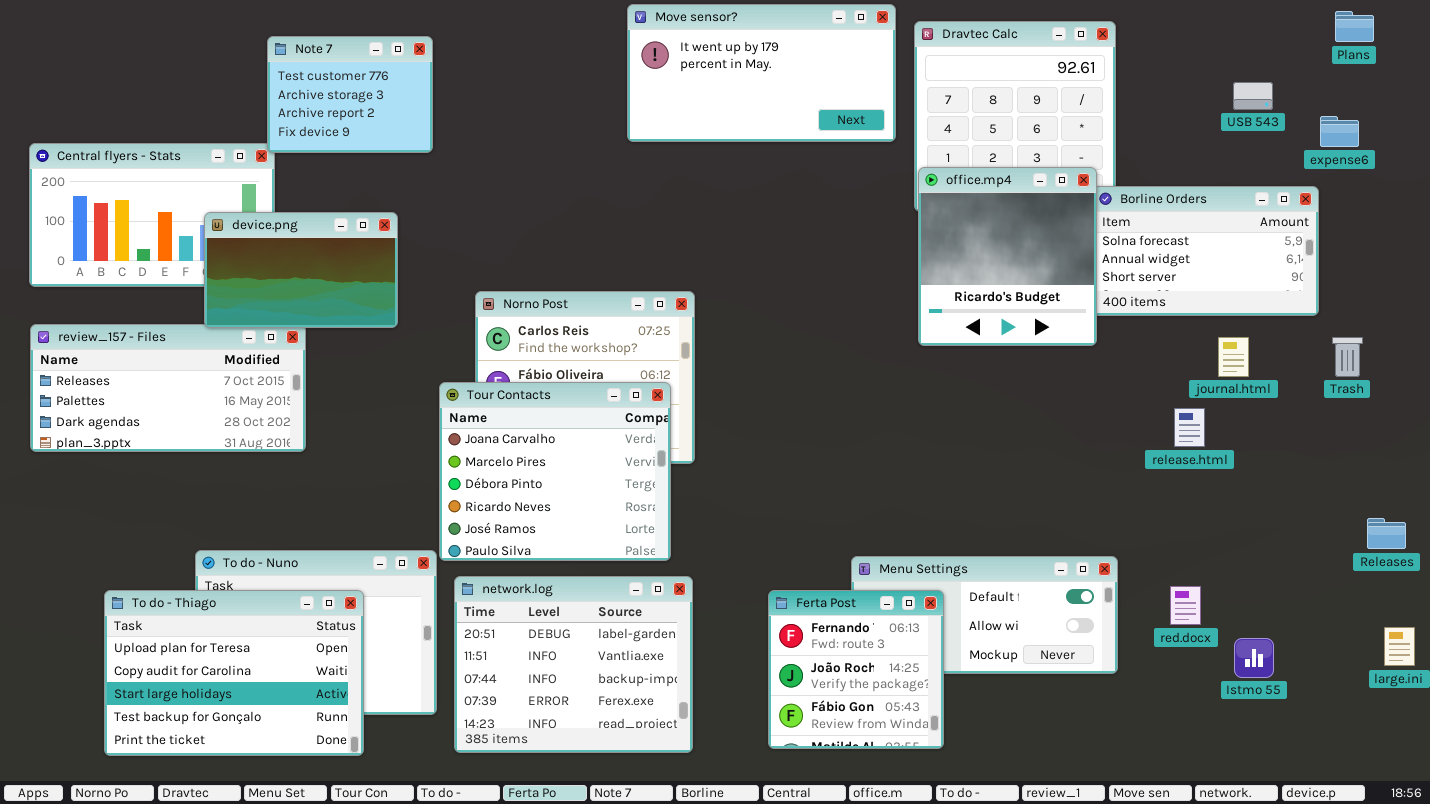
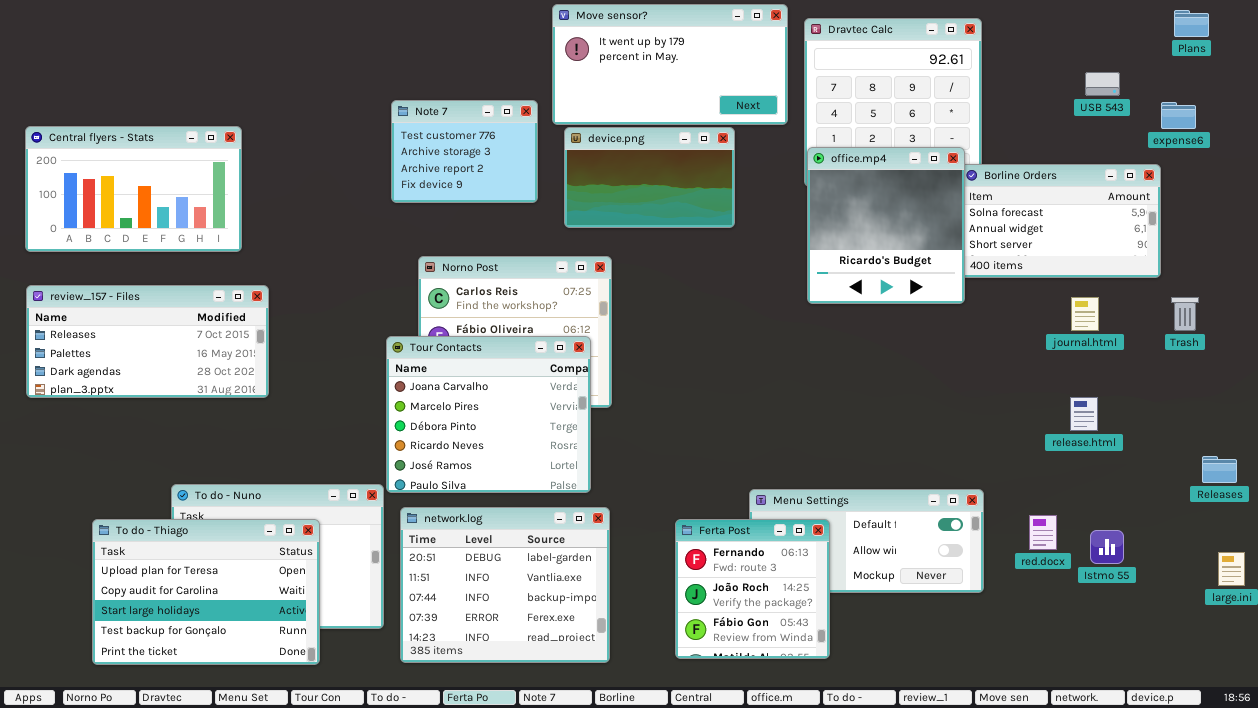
Note 7: [267,36,433,153] -> [391,100,538,203], moved
device.png: [204,212,398,328] -> [564,127,735,228], moved
release.html: [1174,408,1205,447] -> [1070,397,1098,431], moved
Istmo 55: [1234,638,1274,678] -> [1090,530,1124,564], moved

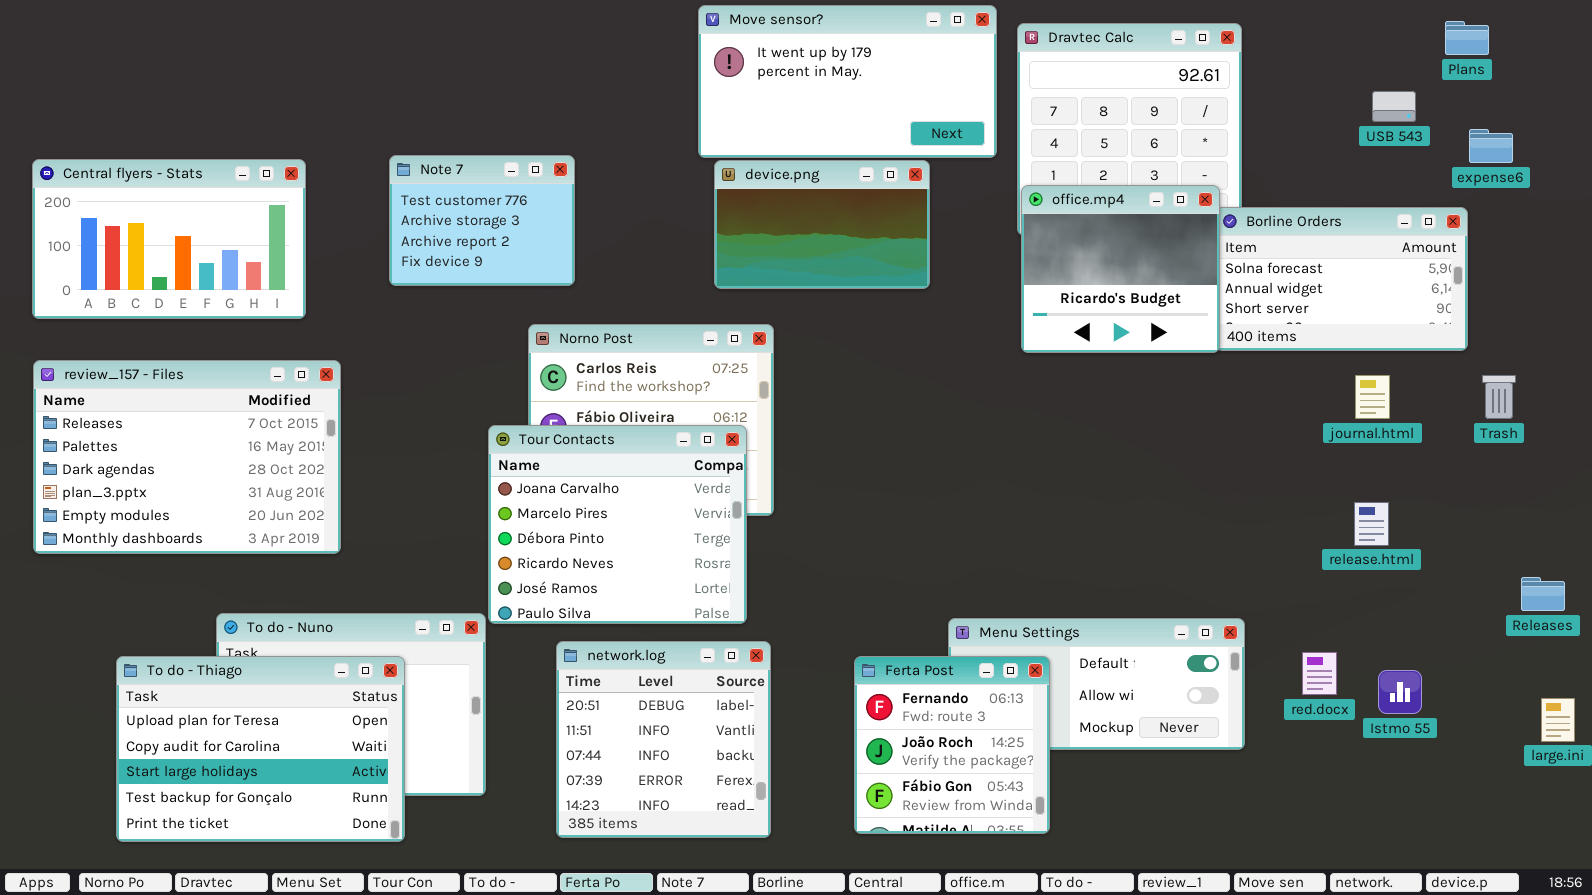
Plans: [1174,10,1209,37] -> [1445,21,1489,55], moved
Note 7: [391,100,538,203] -> [389,155,575,286], moved
office.mp4: [807,147,965,304] -> [1021,185,1220,353], resized
review_157 - Files: [26,285,269,398] -> [33,360,341,554], resized
network.log: [400,507,610,663] -> [556,641,771,838], resized

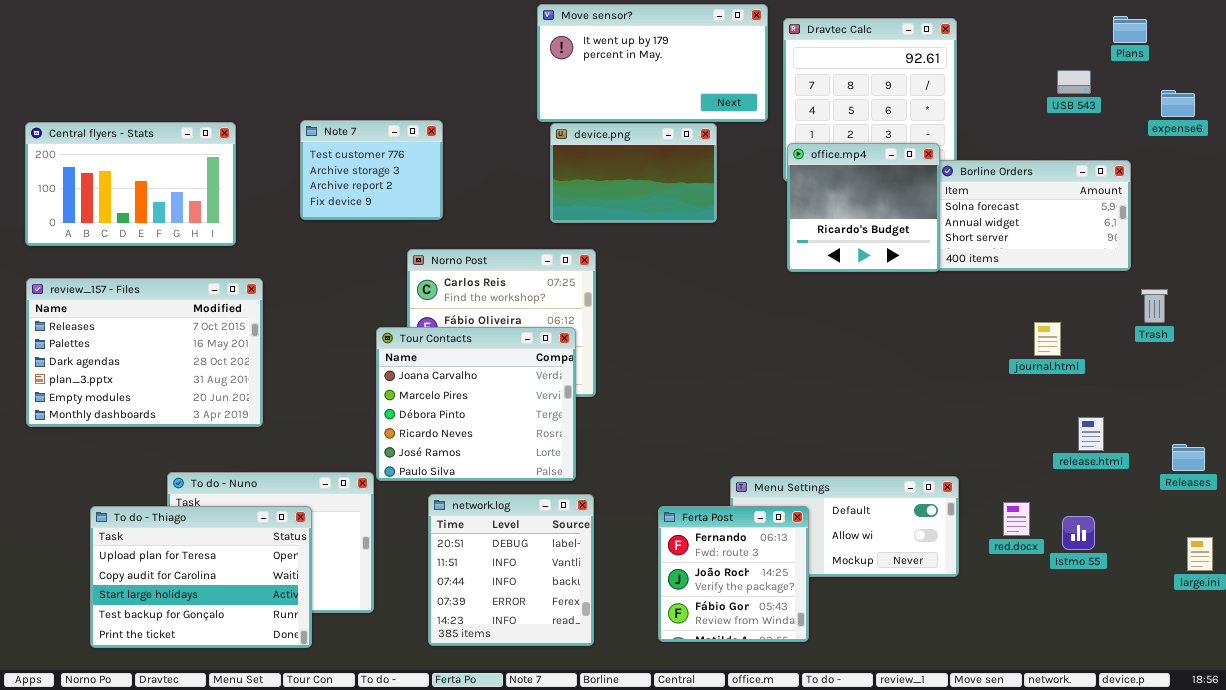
expense6: [1469,129,1513,163] -> [1161,90,1195,117], moved
journal.html: [1355,375,1390,419] -> [1034,322,1061,356], moved
release.html: [1354,502,1389,546] -> [1078,417,1104,451], moved

